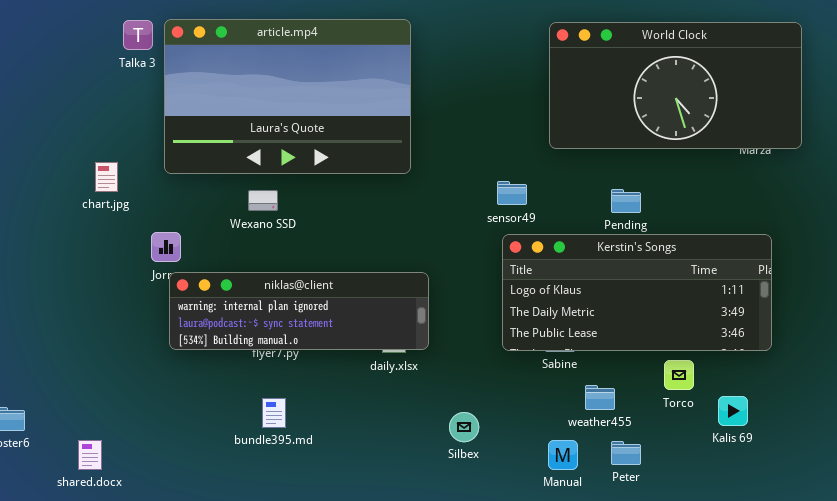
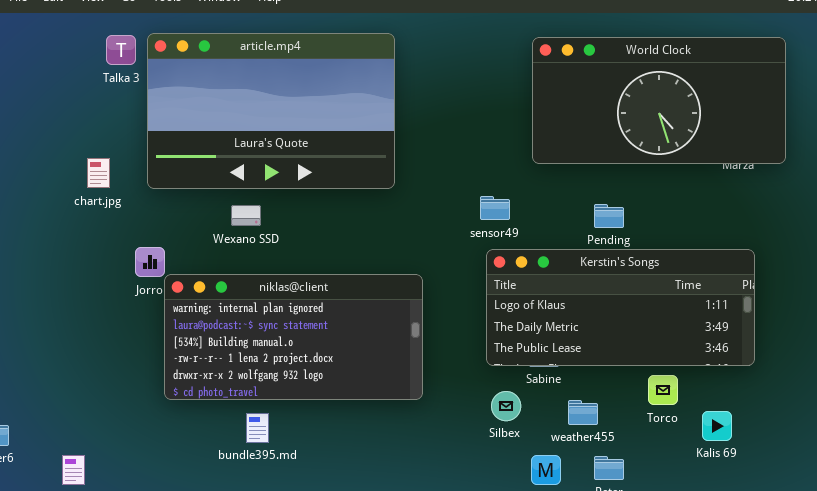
chart.jpg: [95,162,118,192] -> [87,158,110,188], moved
niklas@client: [169,272,429,350] -> [164,274,423,400], moved, resized
Silbex: [449,412,479,442] -> [491,391,521,421], moved

